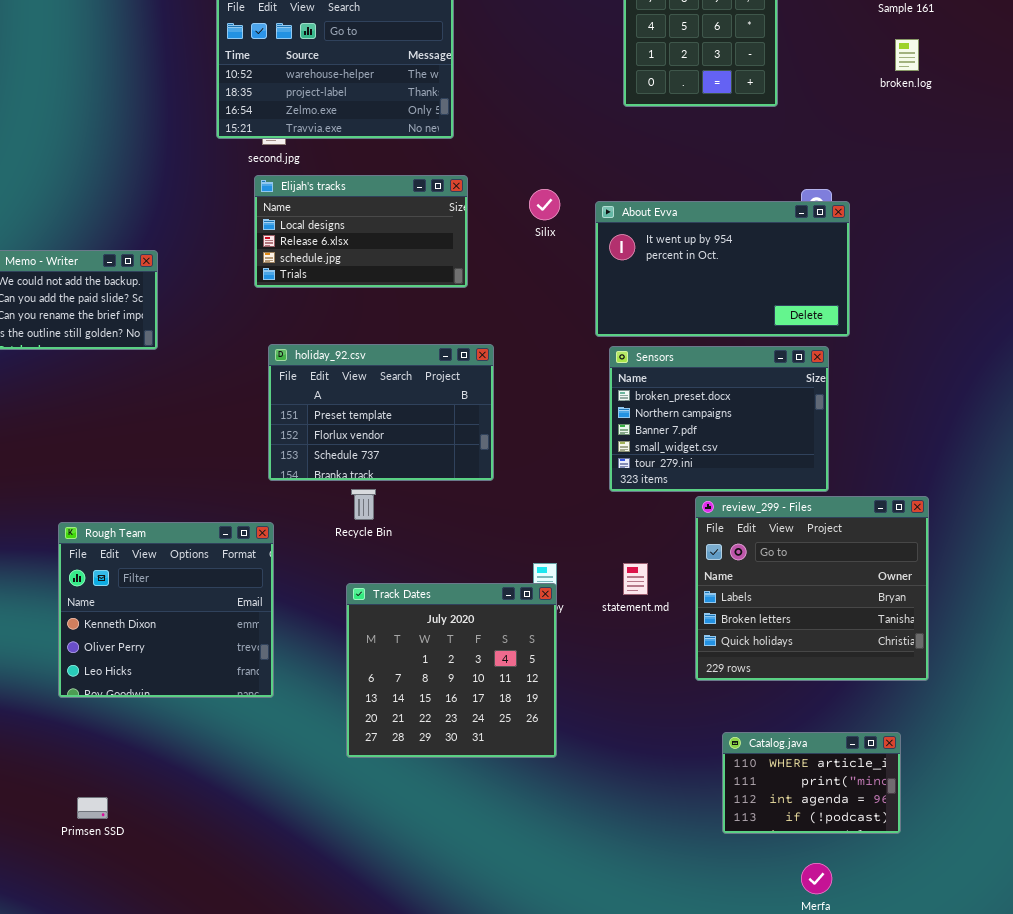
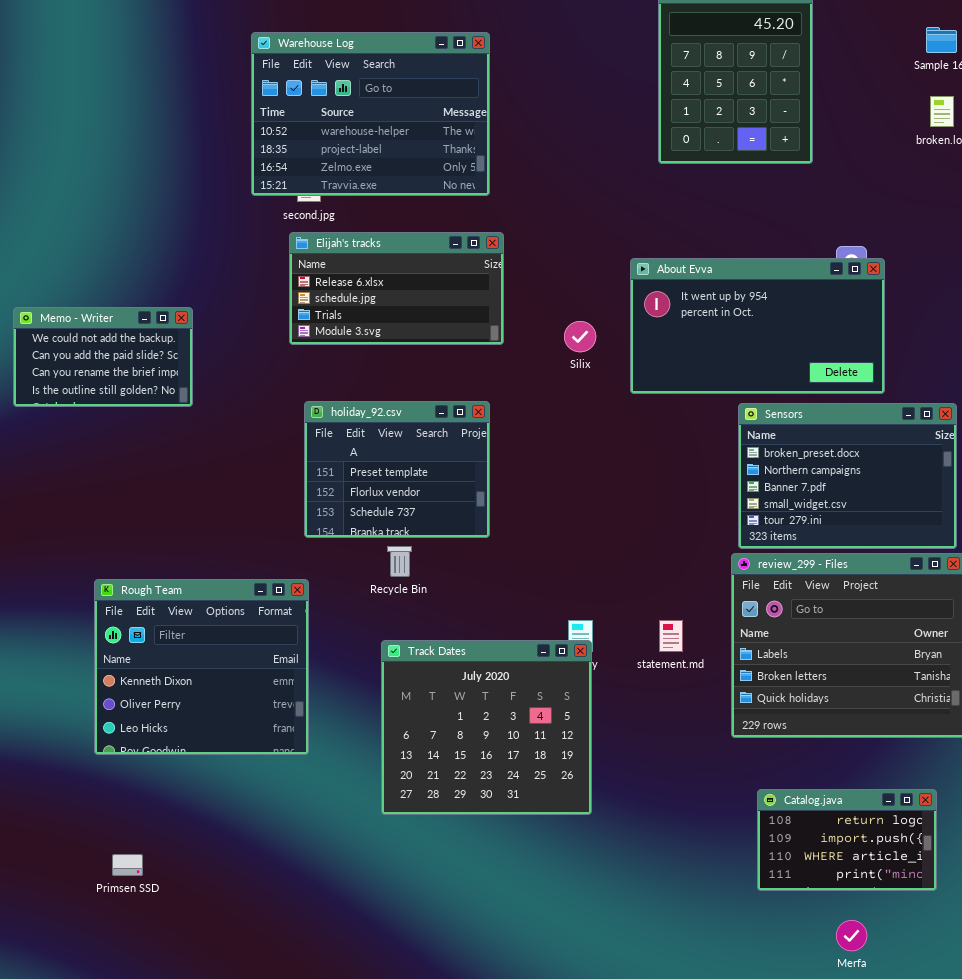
Elijah's tracks: [254,175,468,288] -> [289,232,504,345], scrolled down 1 row
Silix: [529,189,560,220] -> [564,321,596,352], moved
holiday_92.csv: [268,344,494,481] -> [304,401,490,538], resized
Sensors: [609,346,829,492] -> [738,403,957,549], moved
Catalog.java: [722,732,901,834] -> [757,789,937,891], scrolled up 2 rows

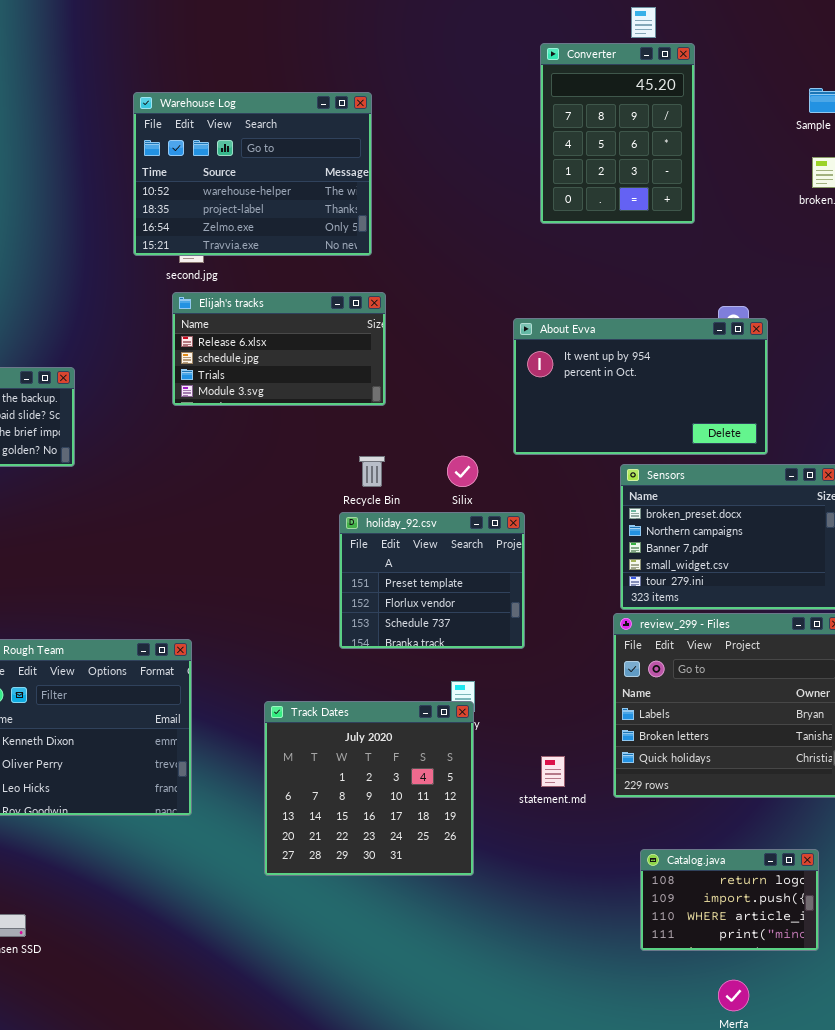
Silix: [564,321,596,352] -> [447,456,478,487], moved
holiday_92.csv: [304,401,490,538] -> [339,512,525,649], moved
Recycle Bin: [387,546,412,577] -> [359,456,385,487], moved
statement.md: [659,620,683,652] -> [541,756,565,787], moved

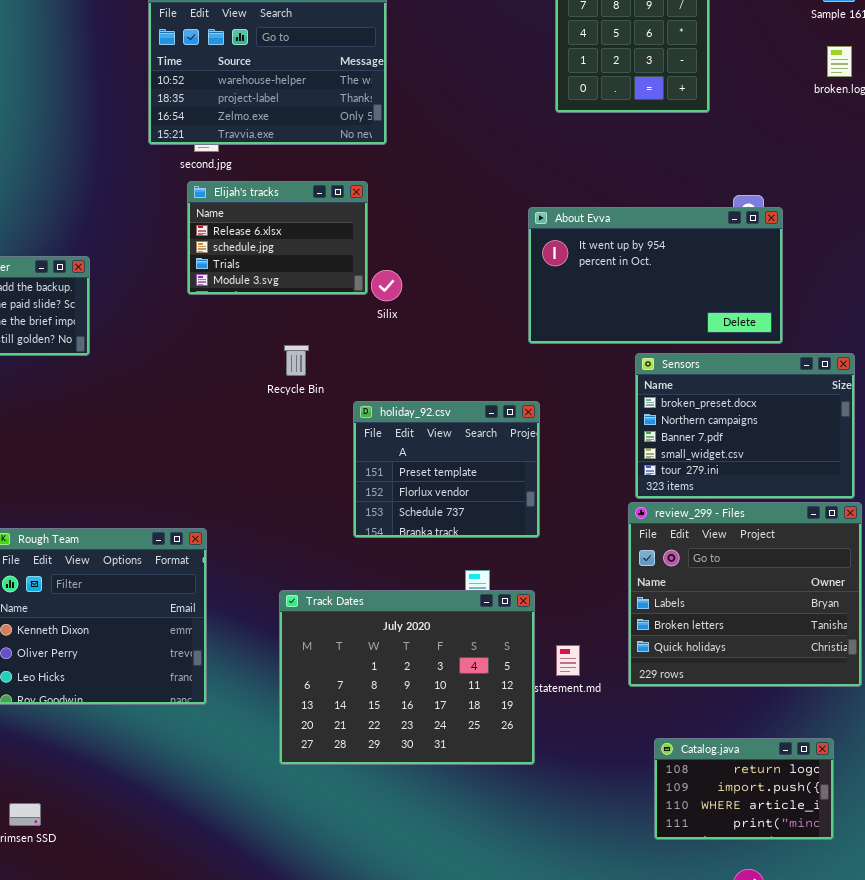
Elijah's tracks: [172,292,386,406] -> [187,181,368,295], resized
Recycle Bin: [359,456,385,487] -> [284,345,309,376], moved
Silix: [447,456,478,487] -> [371,270,402,301], moved
Track Dates: [264,701,474,876] -> [279,590,535,765], resized

